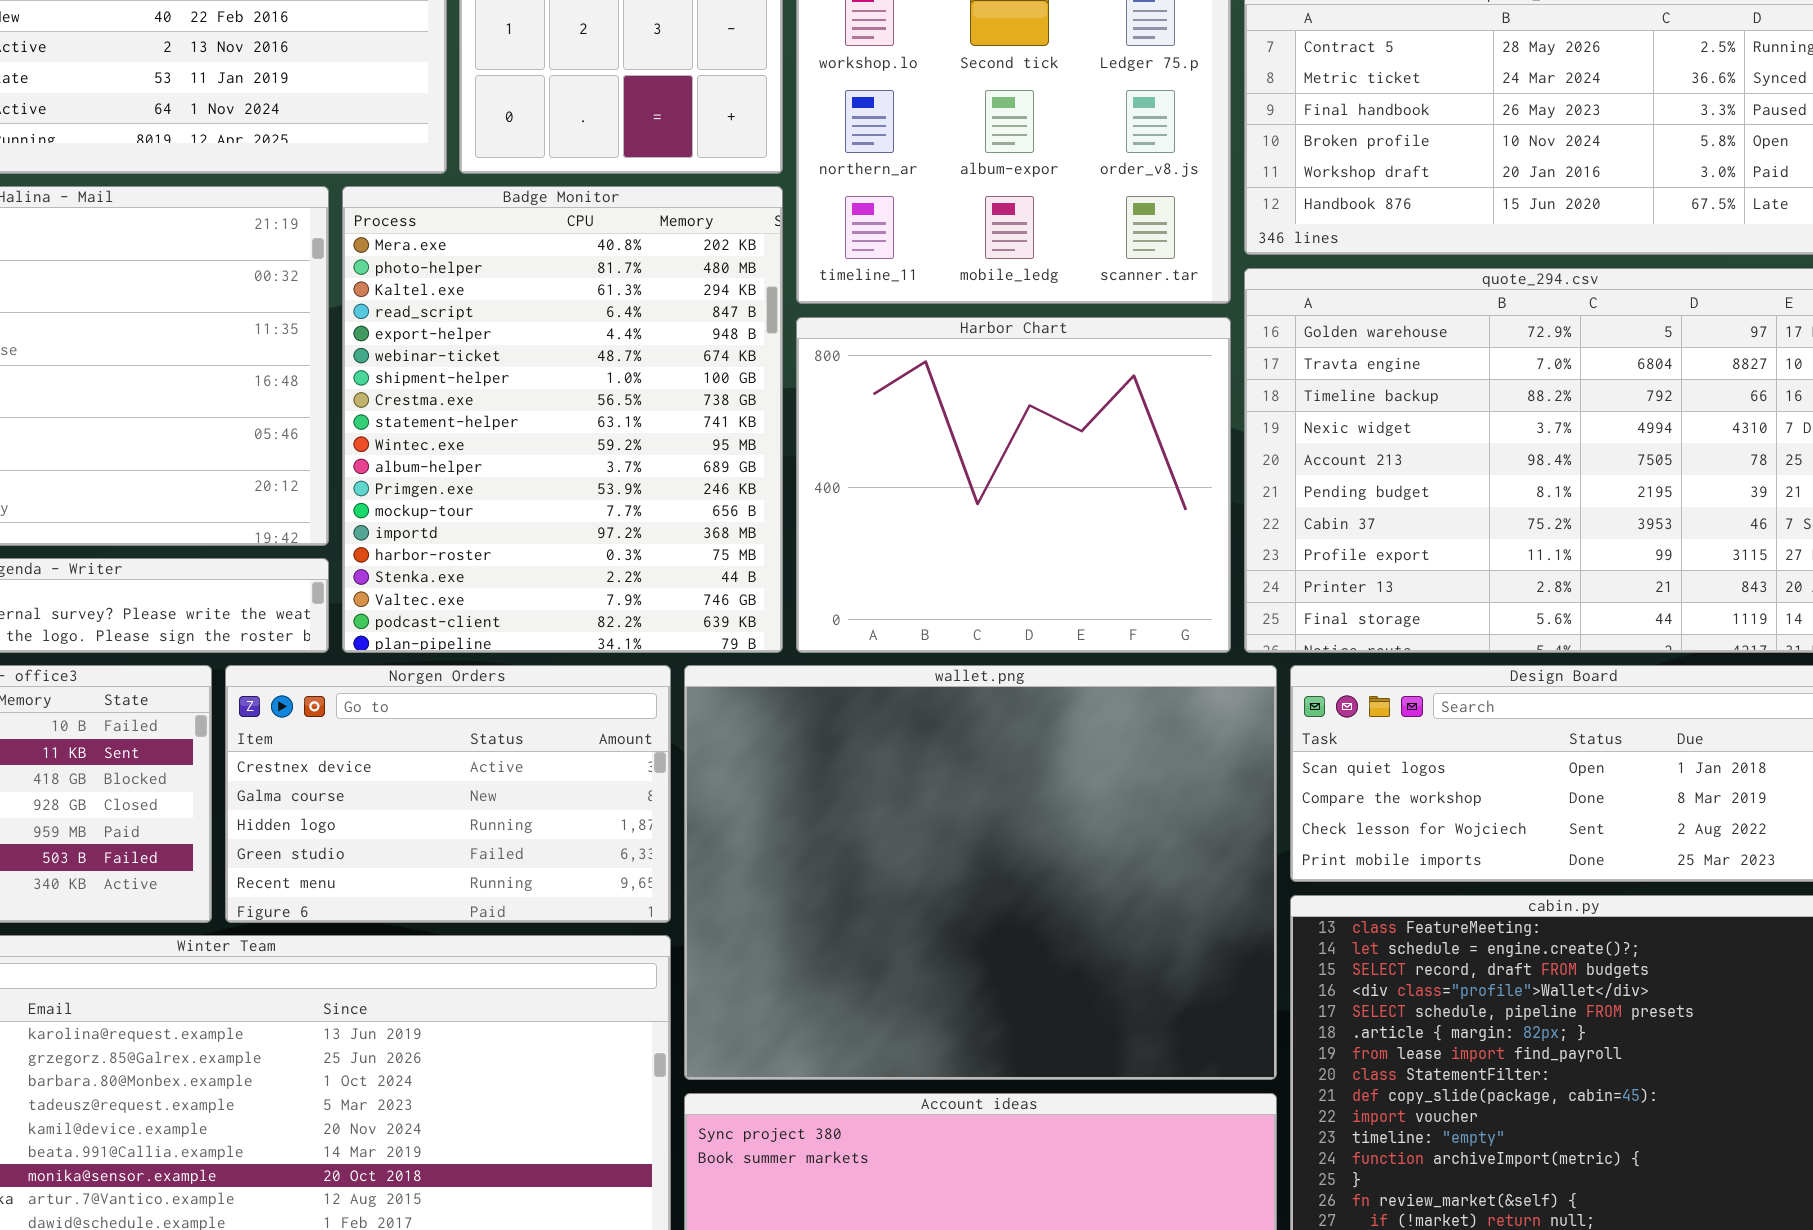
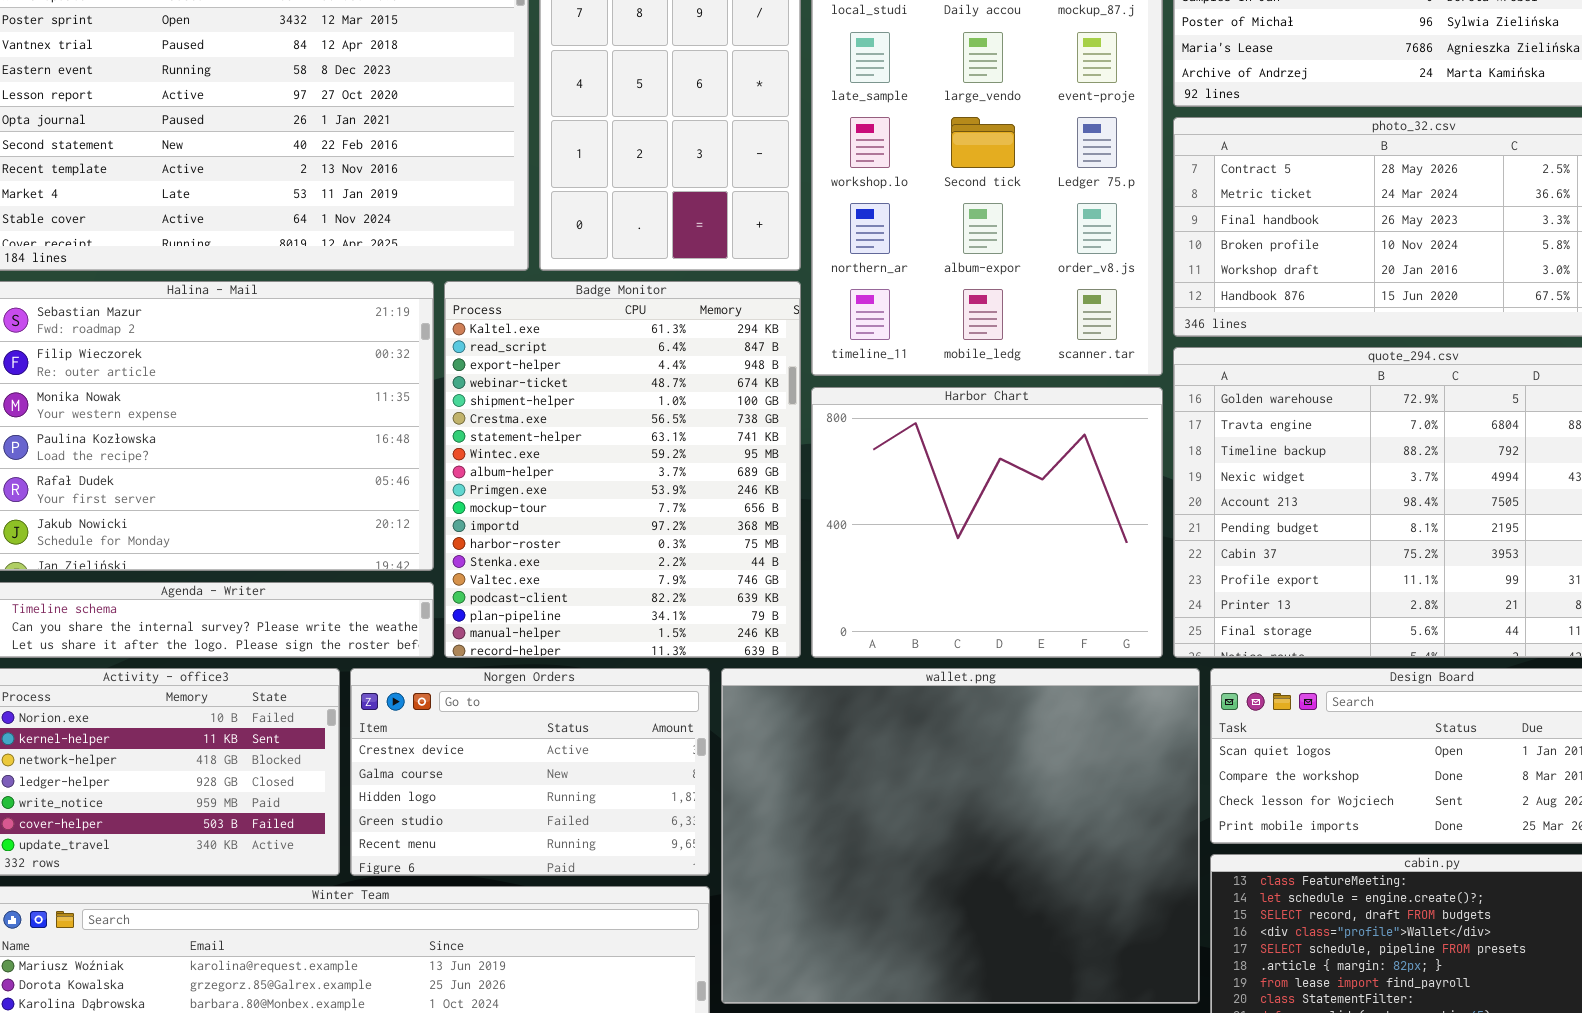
Badge Monitor: [342,186,783,653] -> [444,281,801,658], scrolled down 2 rows

